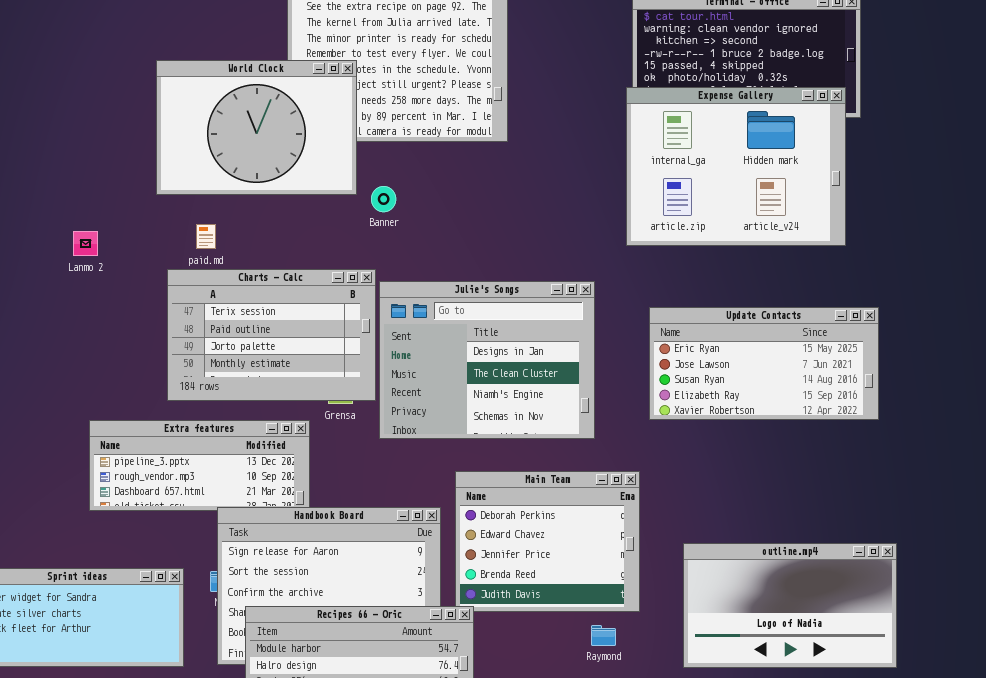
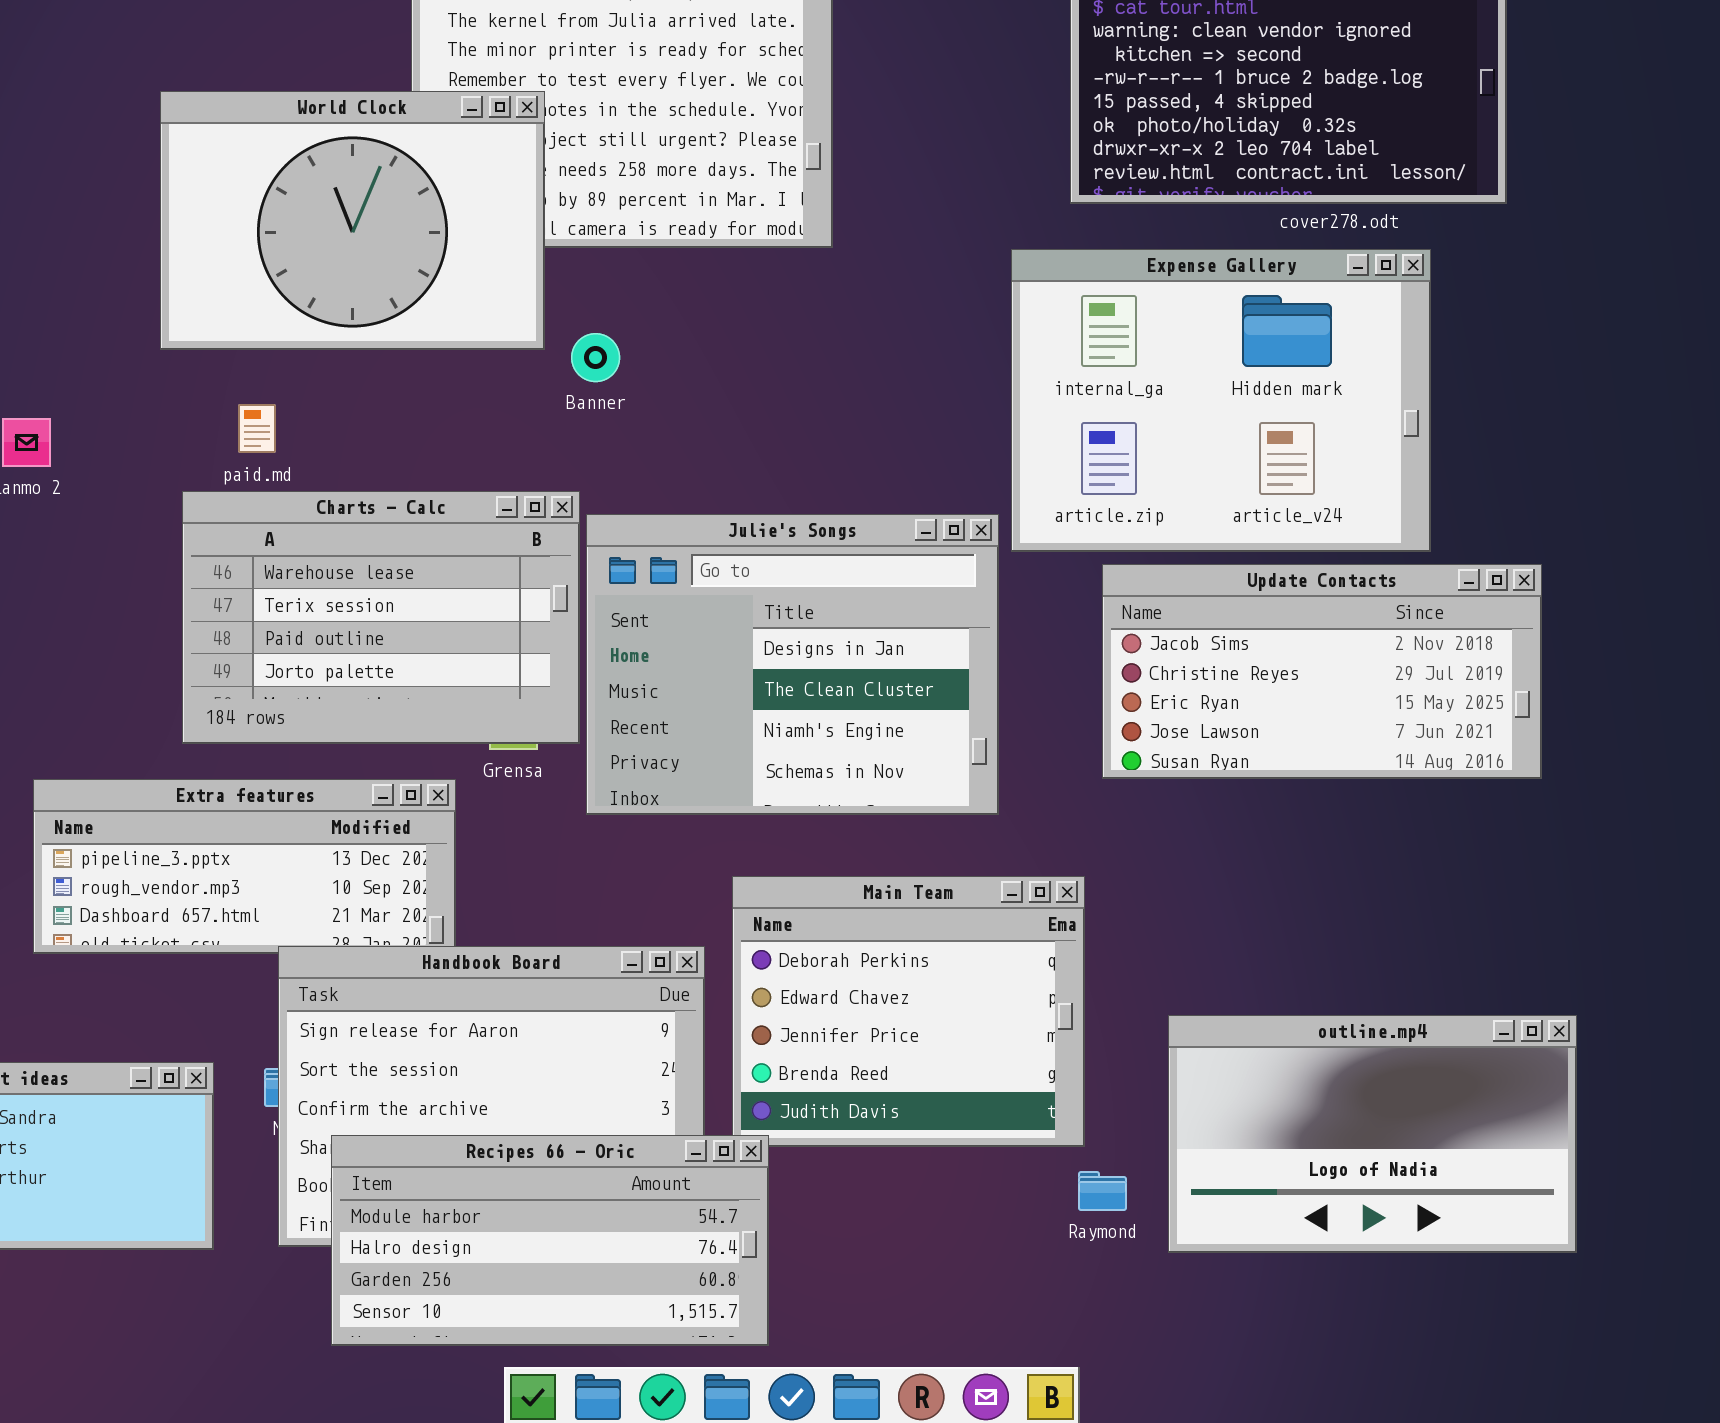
Expense Gallery: [626,87,846,246] -> [1011,249,1431,552], moved
Charts - Calc: [167,269,376,401] -> [182,491,580,744], scrolled up 1 row
Update Contacts: [649,307,879,420] -> [1102,564,1542,779], scrolled up 2 rows
Raymond: [591,625,616,646] -> [1078,1171,1127,1211], moved

